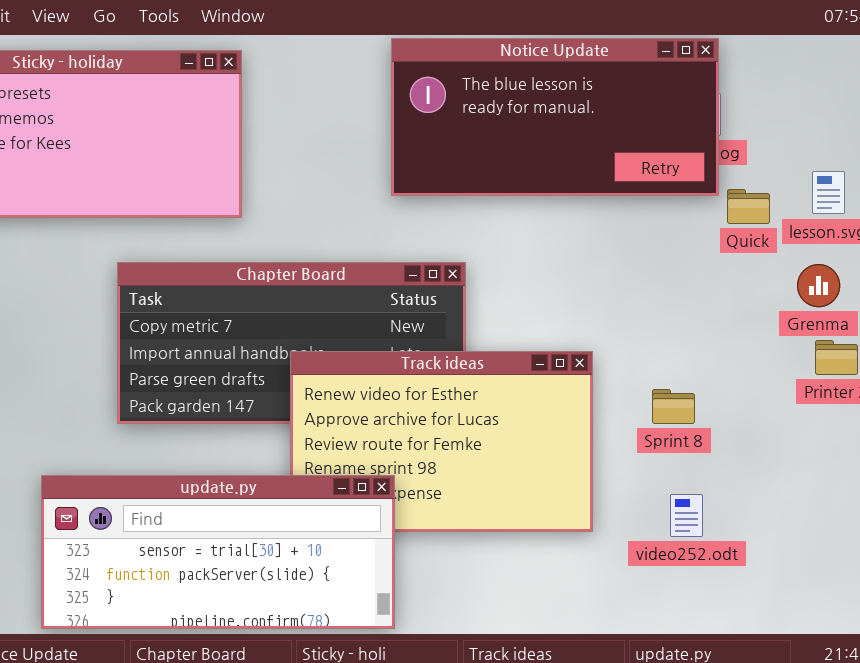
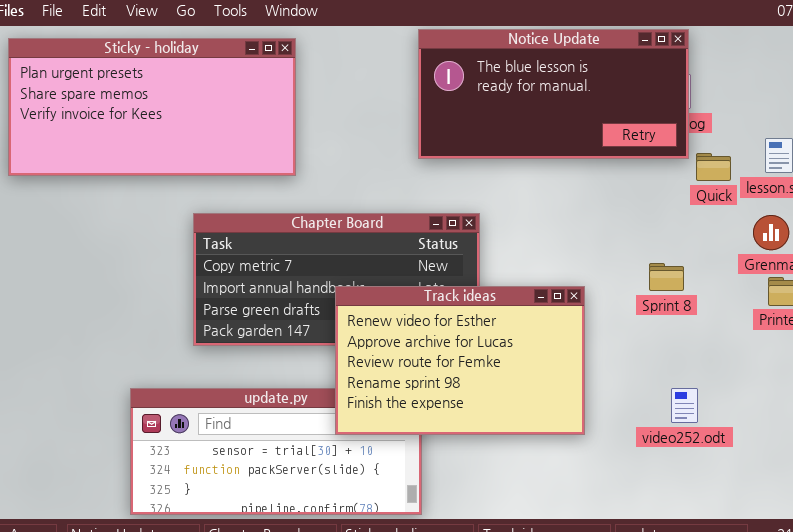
Track ideas: [290,351,593,532] -> [335,286,585,435], raised
Sprint 8: [652,389,695,424] -> [649,263,684,291], moved
video252.odt: [670,494,703,537] -> [671,388,698,423], moved

